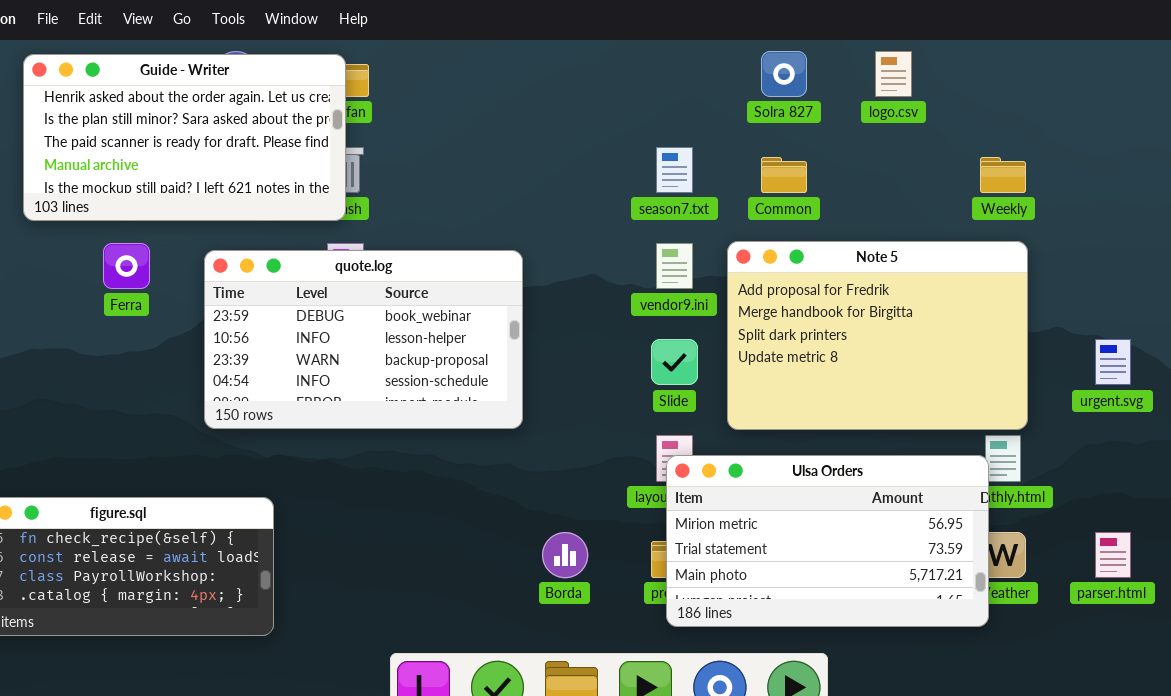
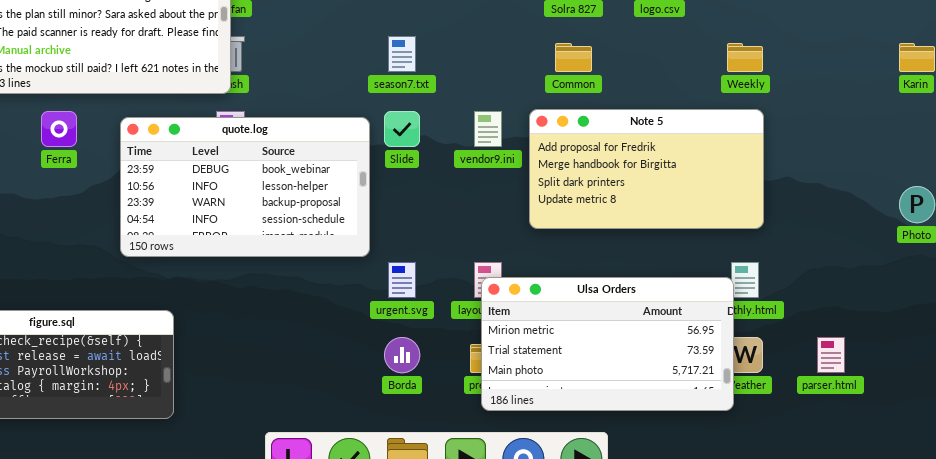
season7.txt: [656,147,693,193] -> [388,36,416,72], moved
Note 5: [727,241,1028,430] -> [529,109,764,229], resized
Slide: [651,339,698,385] -> [384,111,420,147], moved
urgent.svg: [1095,339,1131,385] -> [388,262,416,298], moved

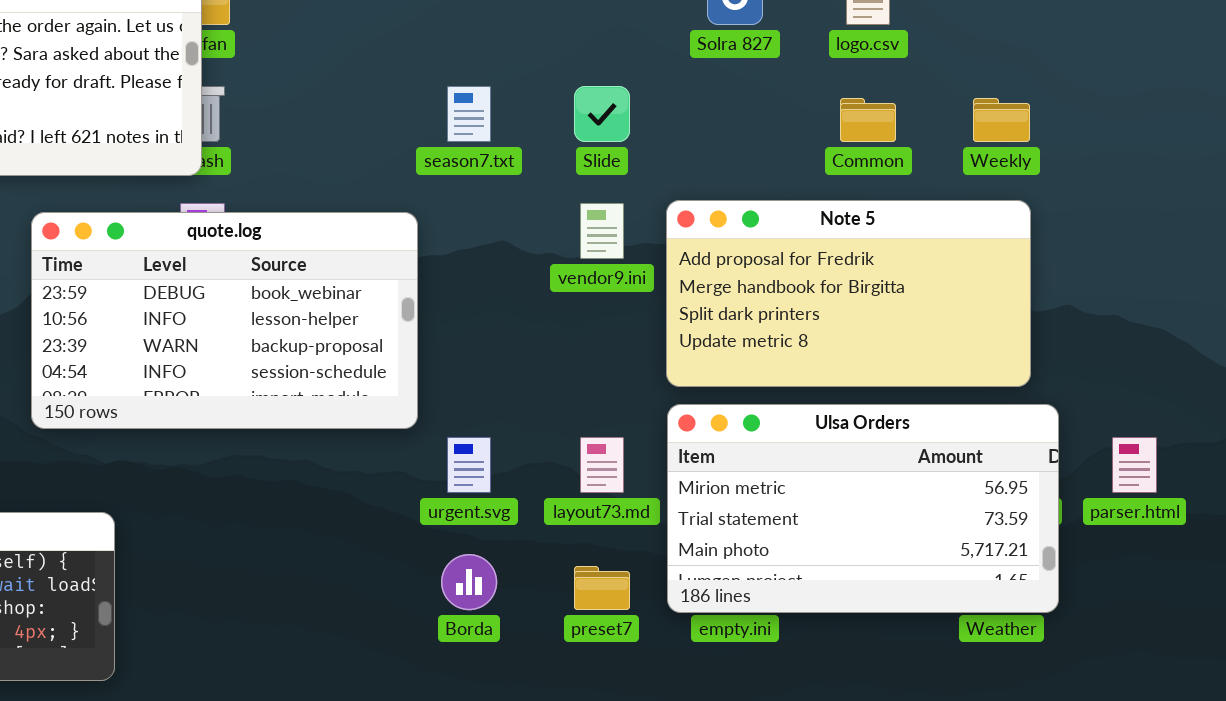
Common: [555,43,592,72] -> [840,98,896,142], moved
Slide: [384,111,420,147] -> [574,86,630,142], moved
Ulsa Orders: [481,277,734,411] -> [667,404,1059,613], moved
parser.html: [817,337,845,373] -> [1112,437,1157,493], moved

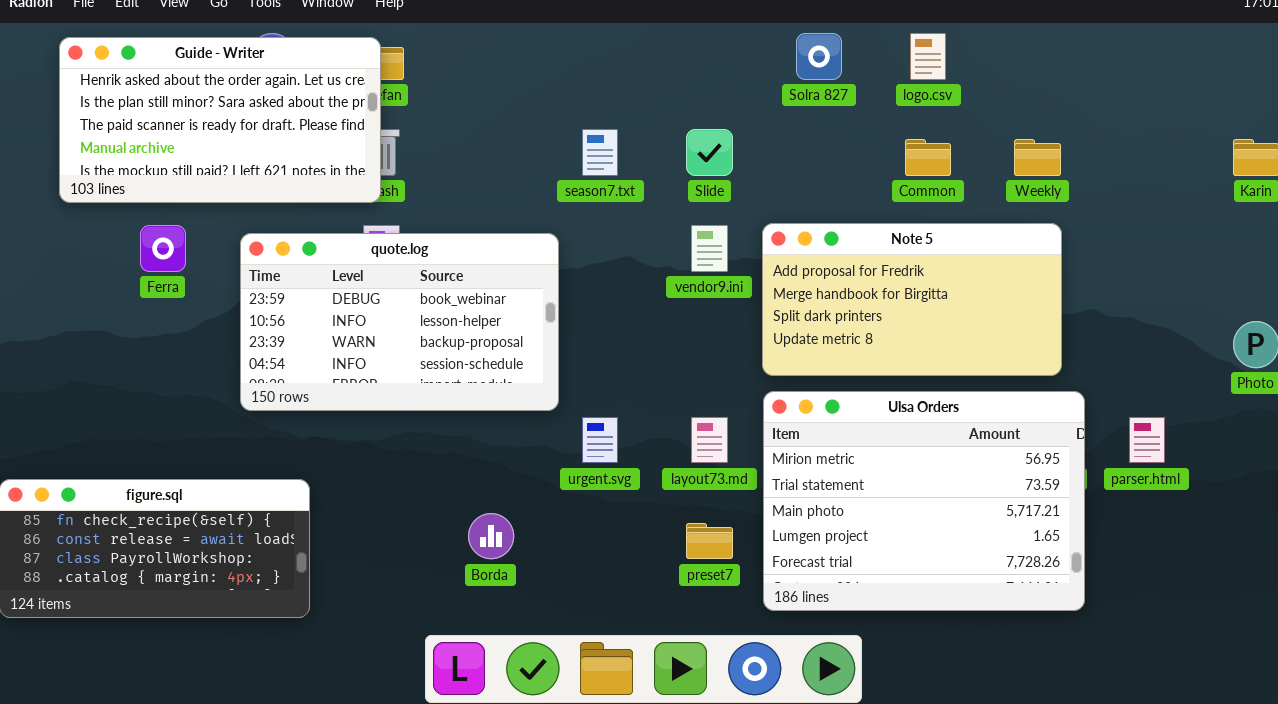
Ulsa Orders: [667,404,1059,613] -> [763,391,1085,611], resized
Borda: [441,554,497,610] -> [468,513,514,559], moved

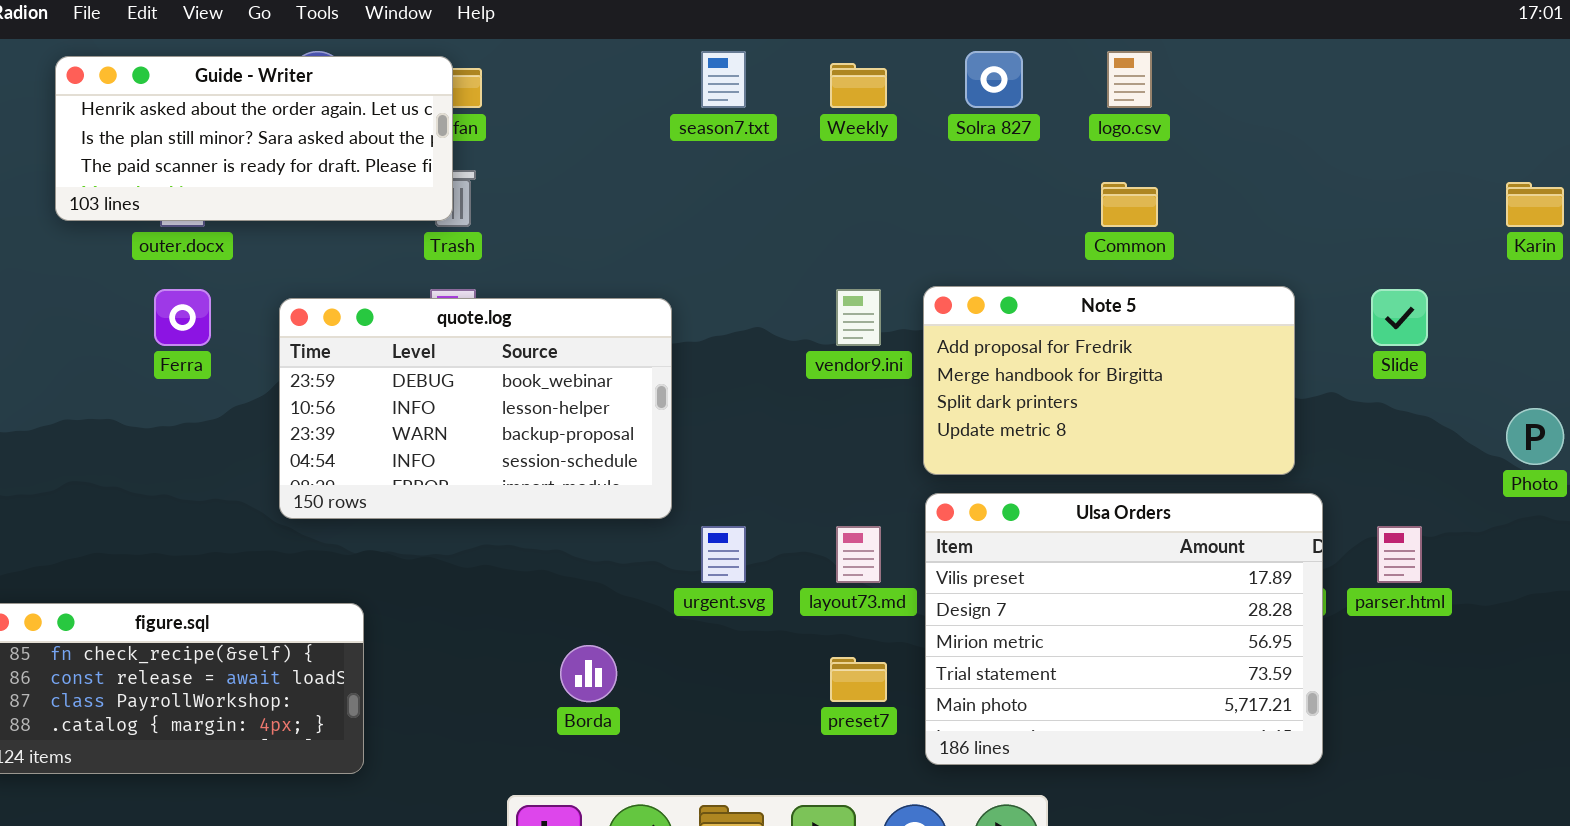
Guide - Writer: [59,37,381,203] -> [55,56,453,221], resized
season7.txt: [582,129,618,176] -> [701,51,746,108], moved
Slide: [686,129,733,176] -> [1371,289,1428,346], moved
Weekly: [1014,139,1061,176] -> [830,63,887,108], moved
Ulsa Orders: [763,391,1085,611] -> [925,493,1323,765], scrolled up 2 rows

